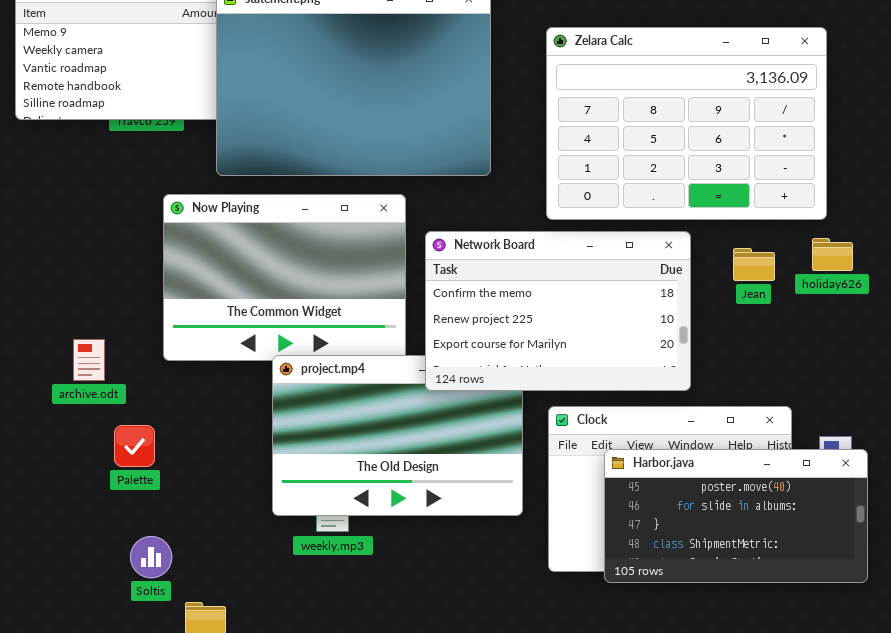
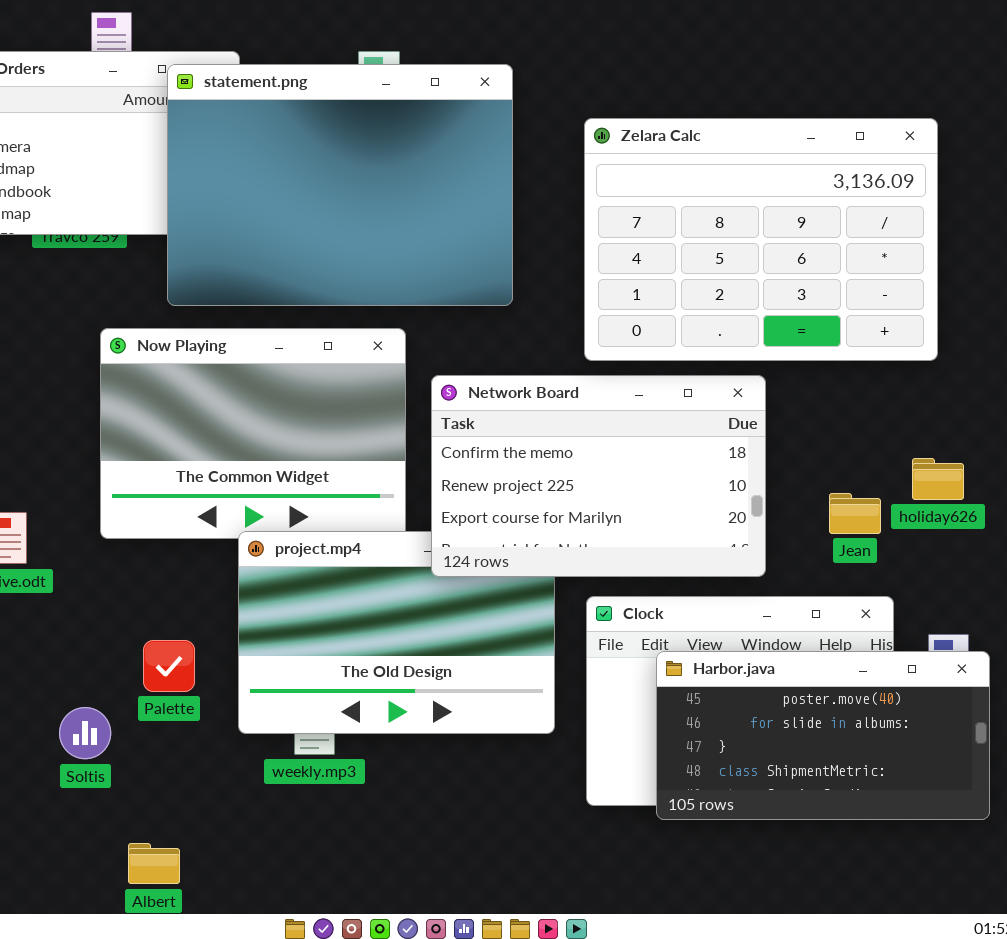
holiday626: [812,238,853,271] -> [912,458,964,500], moved
Jean: [733,248,775,281] -> [829,493,881,534], moved
Palette: [114,425,155,467] -> [143,640,195,692], moved
Soltis: [130,536,172,578] -> [59,707,111,759], moved

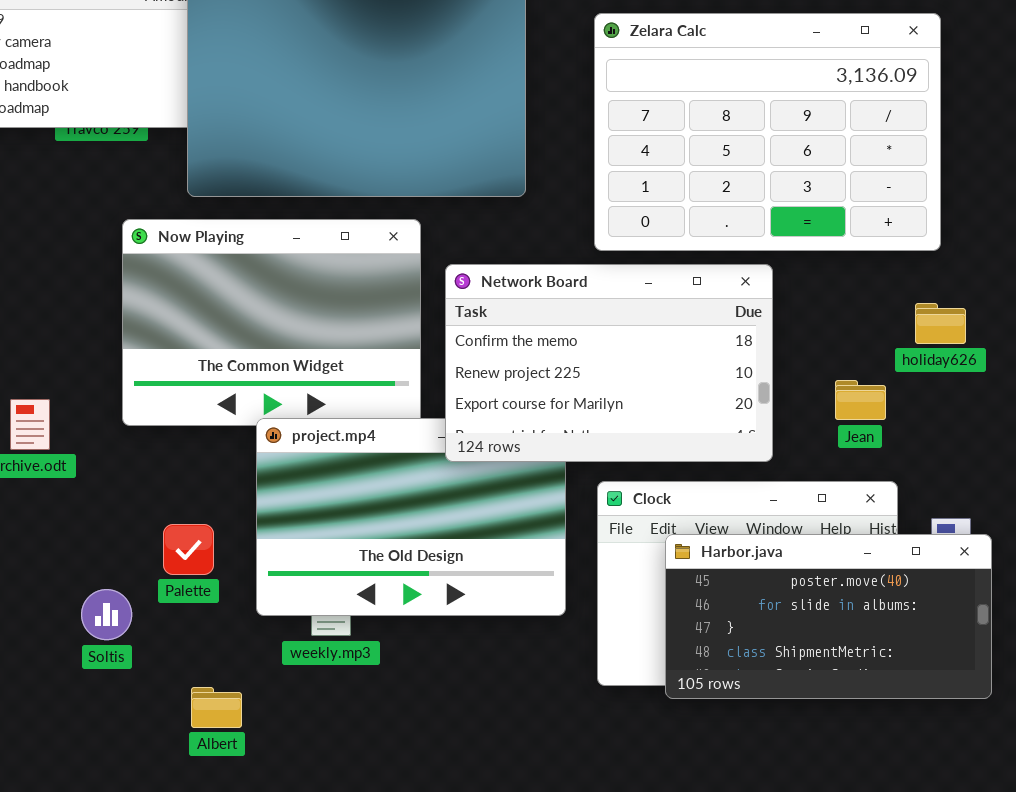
holiday626: [912,458,964,500] -> [915,303,966,344], moved
Albert: [128,843,180,884] -> [191,687,242,728], moved

